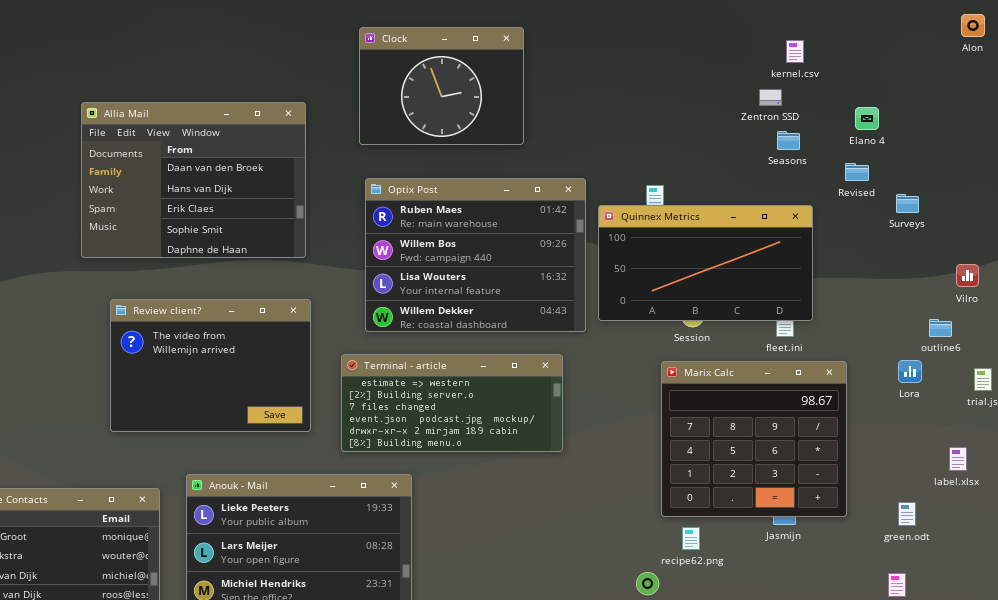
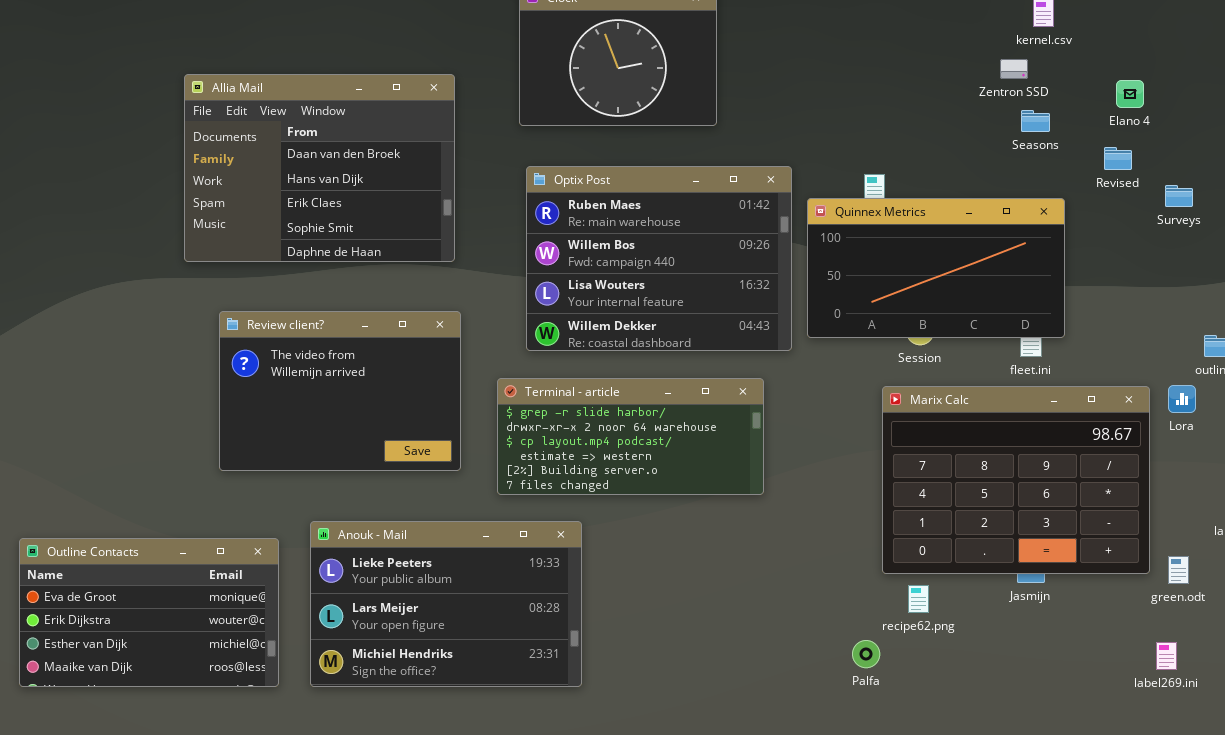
Terminal - article: [341,354,563,452] -> [497,378,764,495], scrolled up 3 rows
Marix Calc: [661,361,847,517] -> [882,386,1150,574], resized

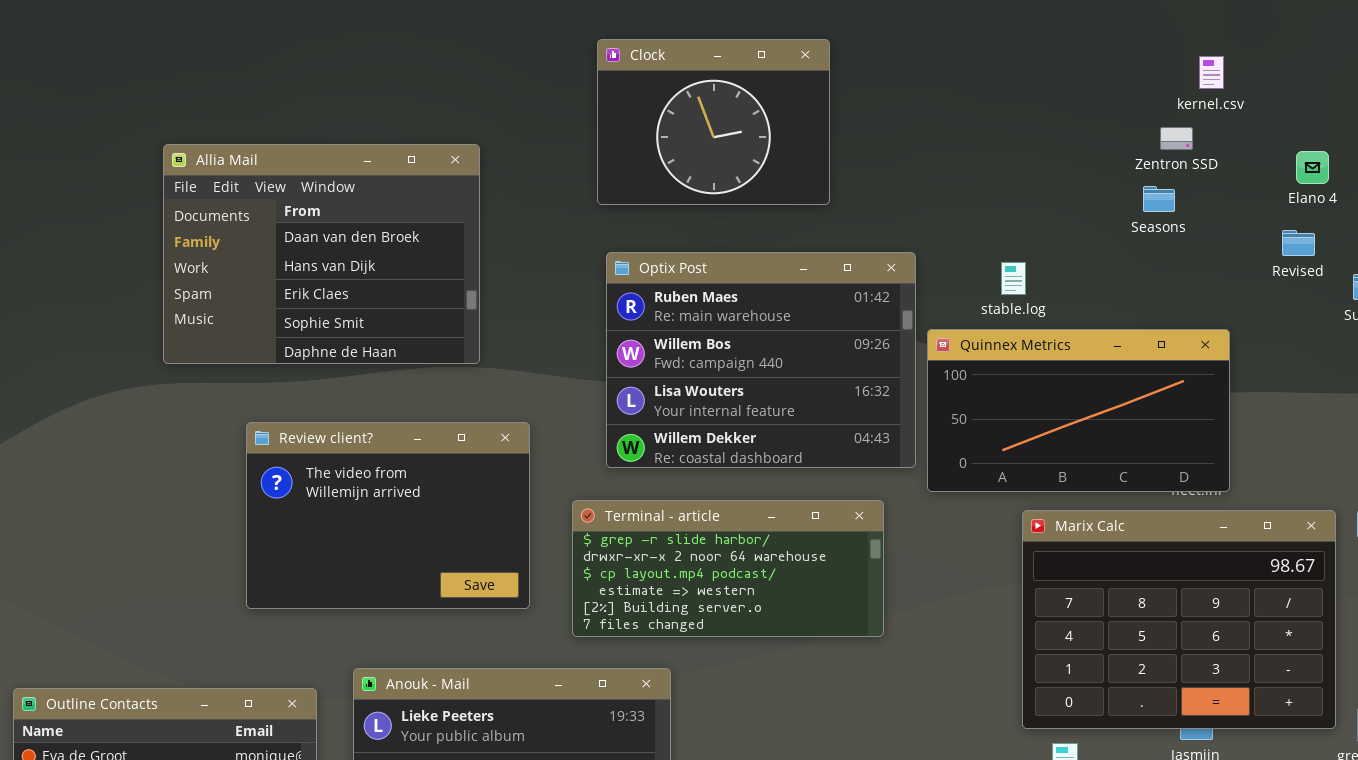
Allia Mail: [184,74,455,262] -> [163,144,480,364], moved
Seasons: [1021,110,1050,132] -> [1143,186,1175,212], moved
Quinnex Metrics: [807,198,1065,338] -> [927,329,1230,492], moved

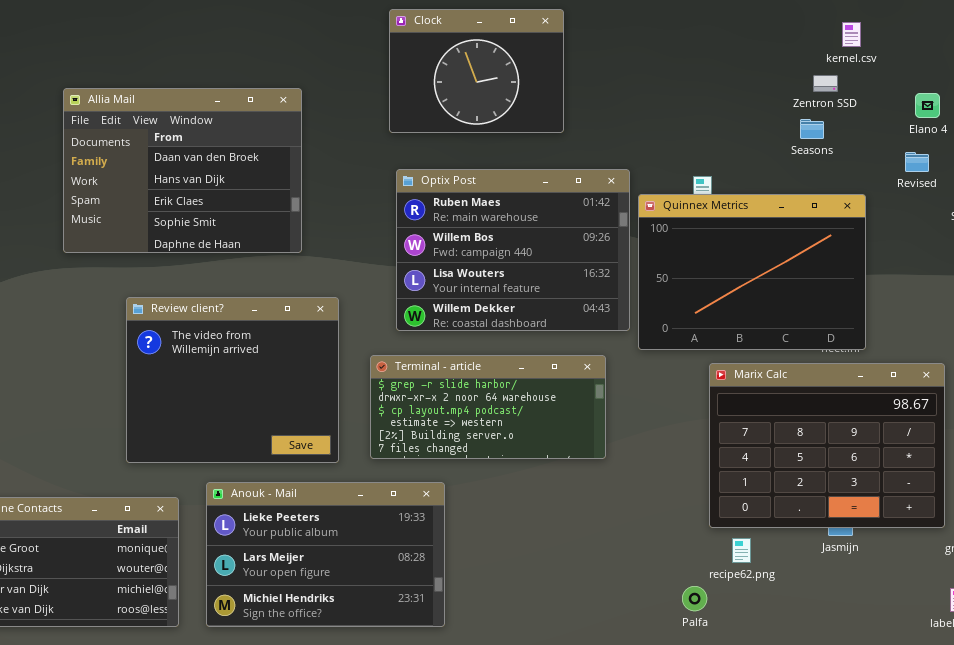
Quinnex Metrics: [927,329,1230,492] -> [638,194,866,350], resized
Review client?: [246,422,530,609] -> [126,297,339,463], resized

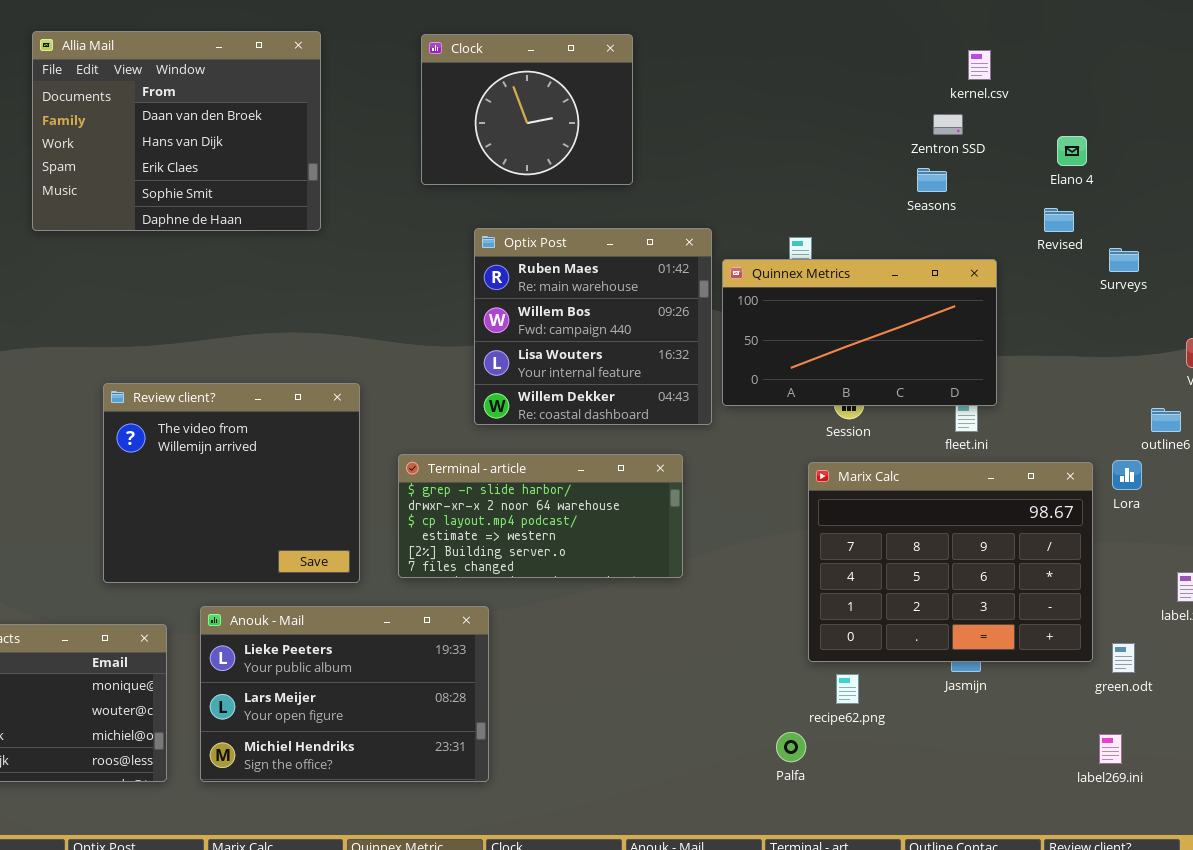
Allia Mail: [63,88,302,253] -> [32,31,321,231], moved
Optix Post: [396,169,630,331] -> [474,228,712,425], resized
Quinnex Metrics: [638,194,866,350] -> [722,259,997,406], resized

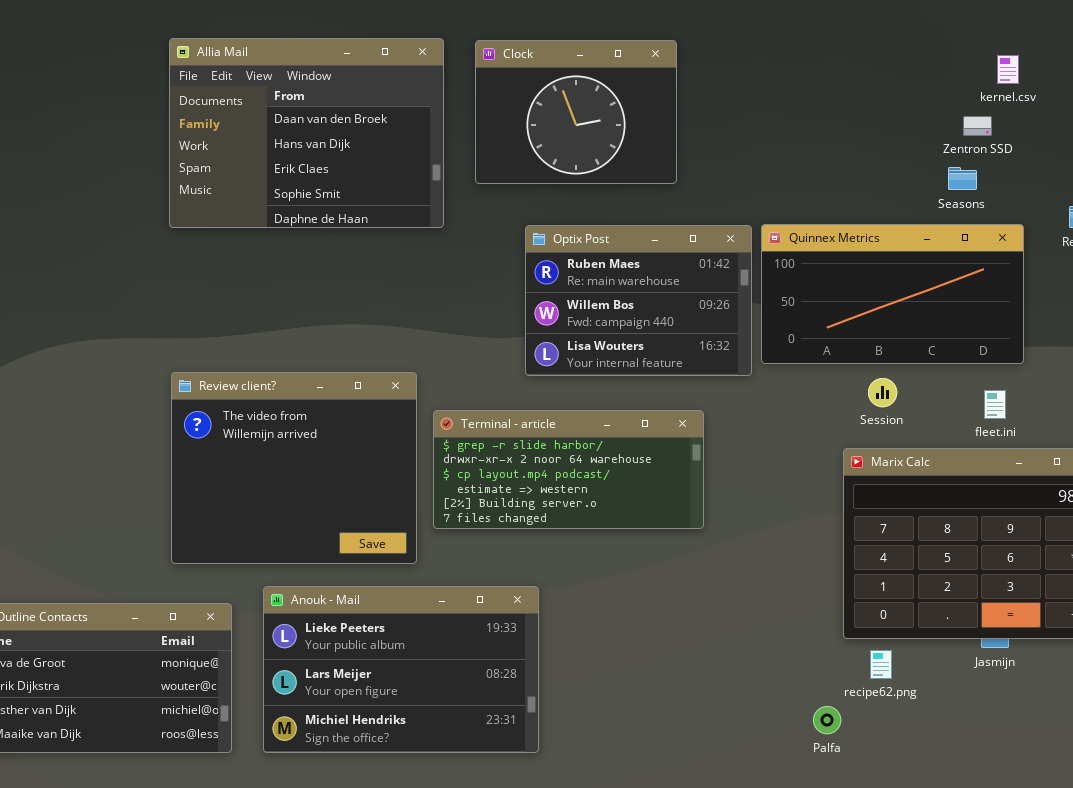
Allia Mail: [32,31,321,231] -> [169,38,444,228], moved
Optix Post: [474,228,712,425] -> [525,225,752,376], resized
Quinnex Metrics: [722,259,997,406] -> [761,224,1024,364], moved
Terminal - article: [398,454,683,578] -> [433,410,704,529], moved

